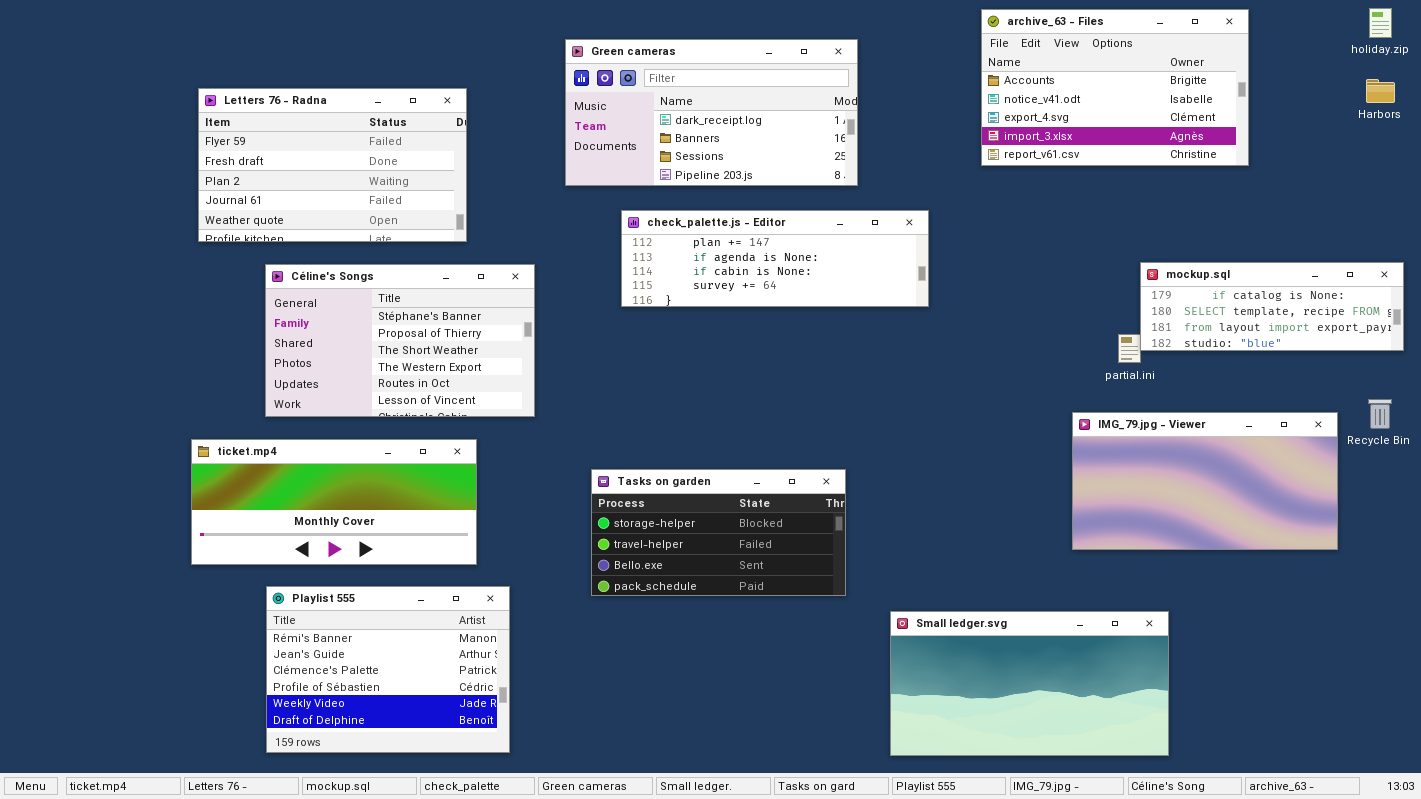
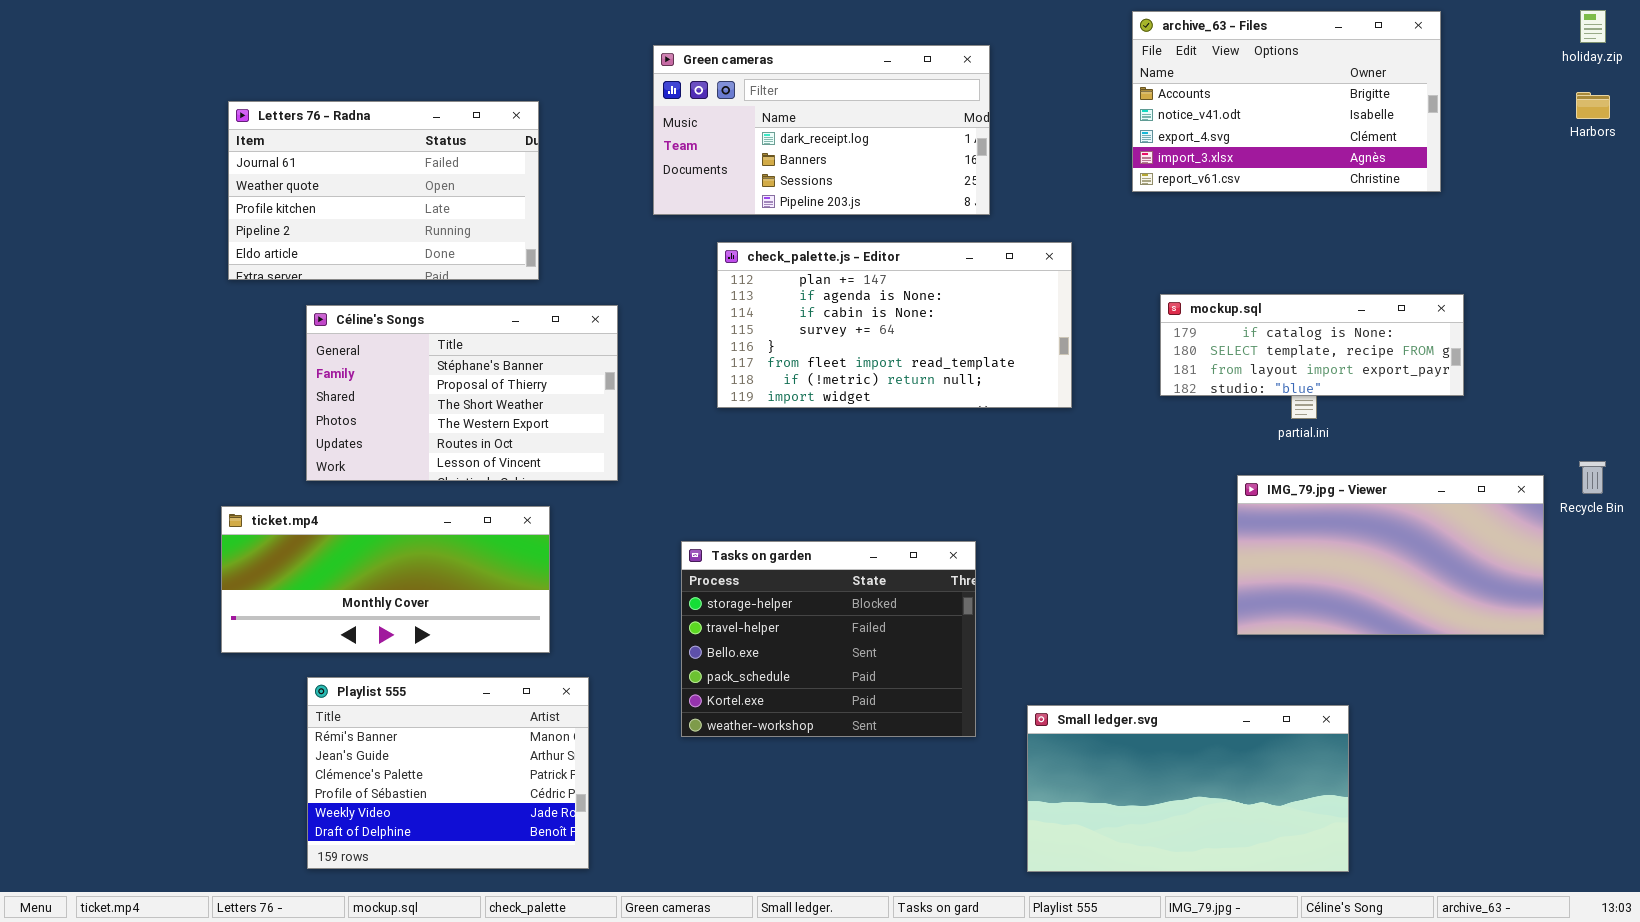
Letters 76 - Radna: [198,88,467,242] -> [228,101,539,280], scrolled down 3 rows
check_palette.js - Editor: [621,210,929,307] -> [717,242,1072,408], resized
mockup.sql: [1140,262,1404,351] -> [1160,294,1464,396], moved
Tasks on garden: [591,469,846,596] -> [681,541,976,737], resized

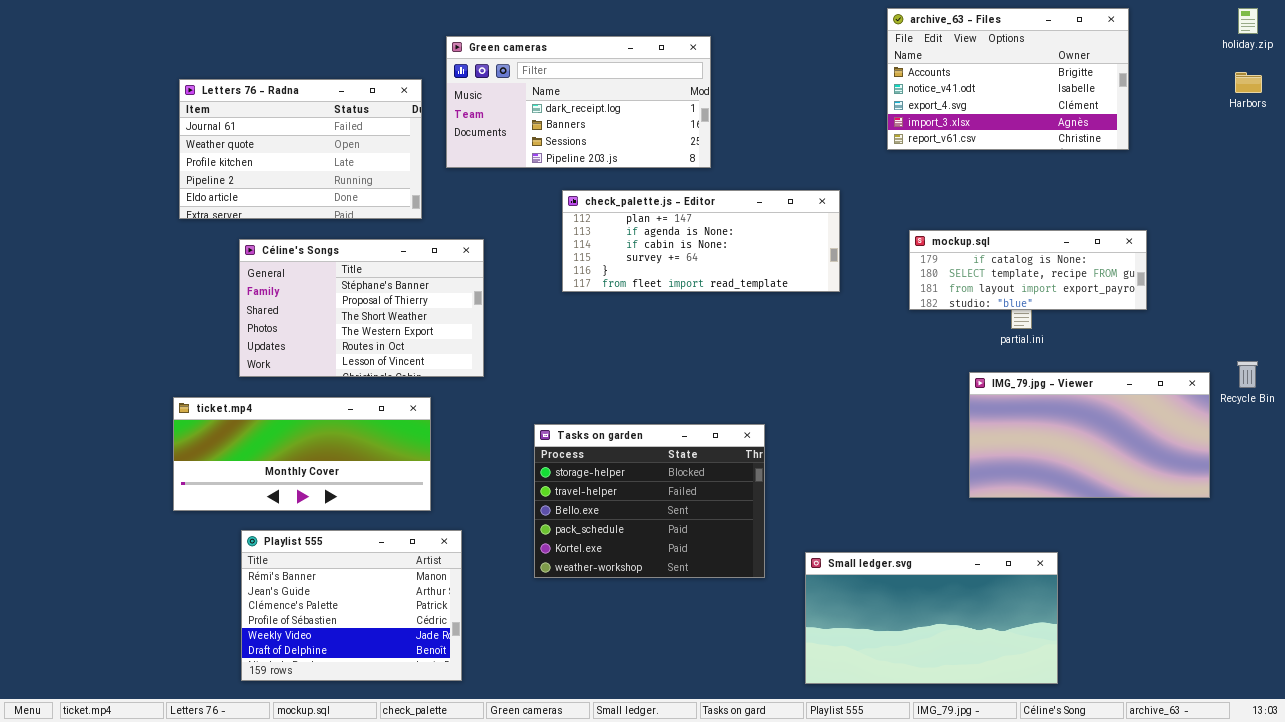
Green cameras: [653,45,990,215] -> [446,36,711,168], moved
check_palette.js - Editor: [717,242,1072,408] -> [562,190,840,292], resized

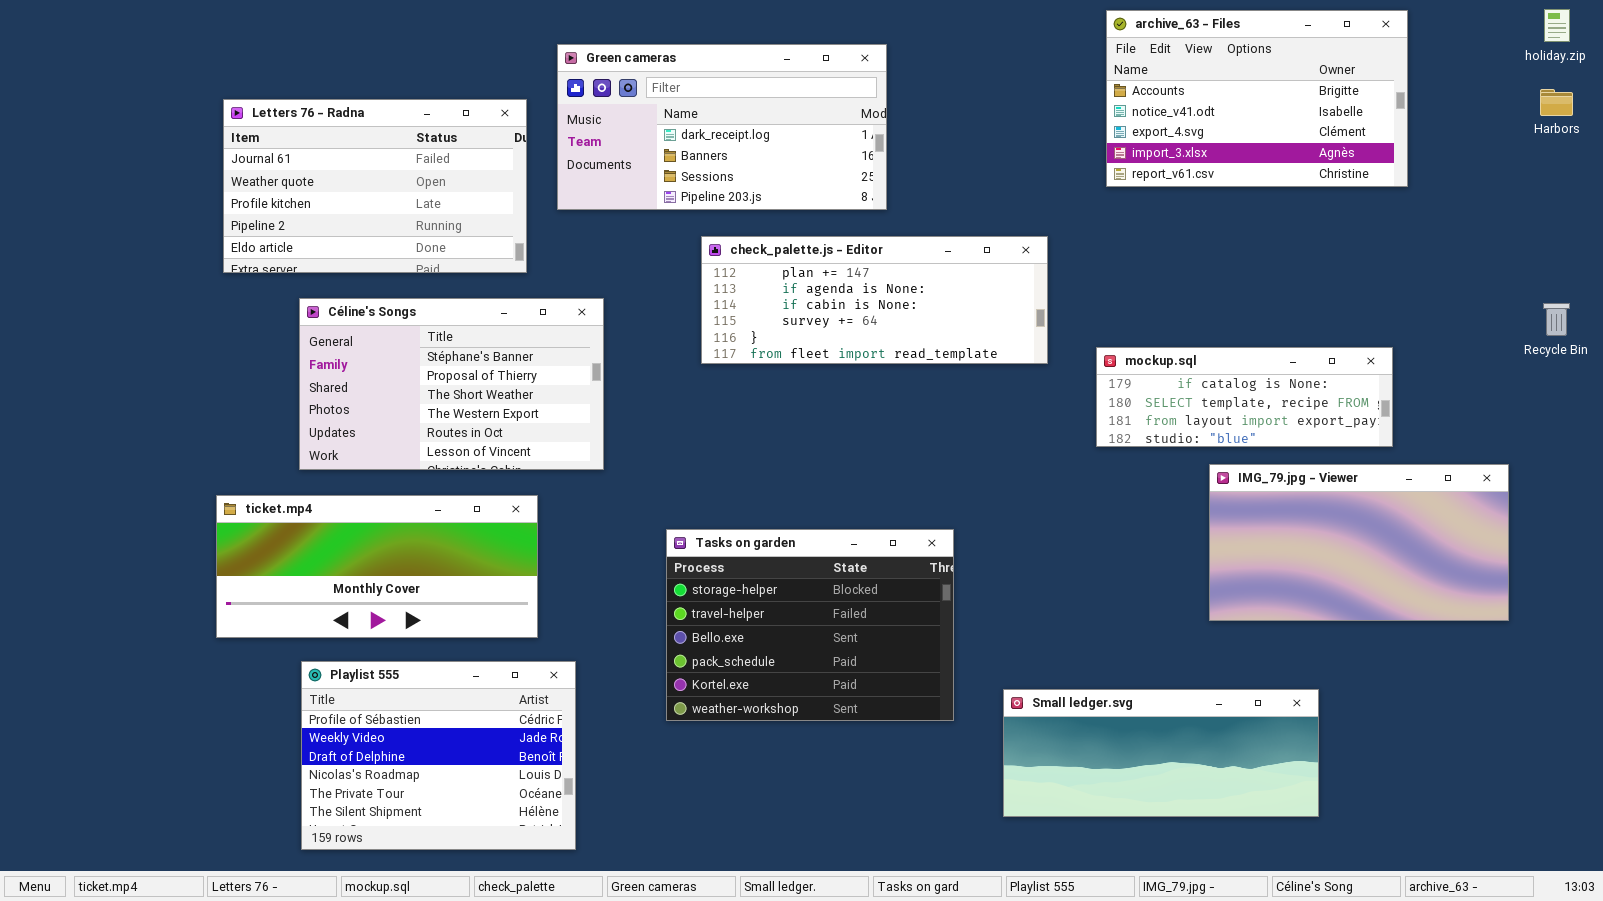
mockup.sql: [909,230,1147,310] -> [1096,347,1393,447], moved
Recycle Bin: [1237,361,1258,388] -> [1543,303,1570,336], moved
Playlist 555: [241,530,462,681] -> [301,661,576,850], scrolled down 3 rows
Small ledger.svg: [805,552,1058,684] -> [1003,689,1319,817], resized

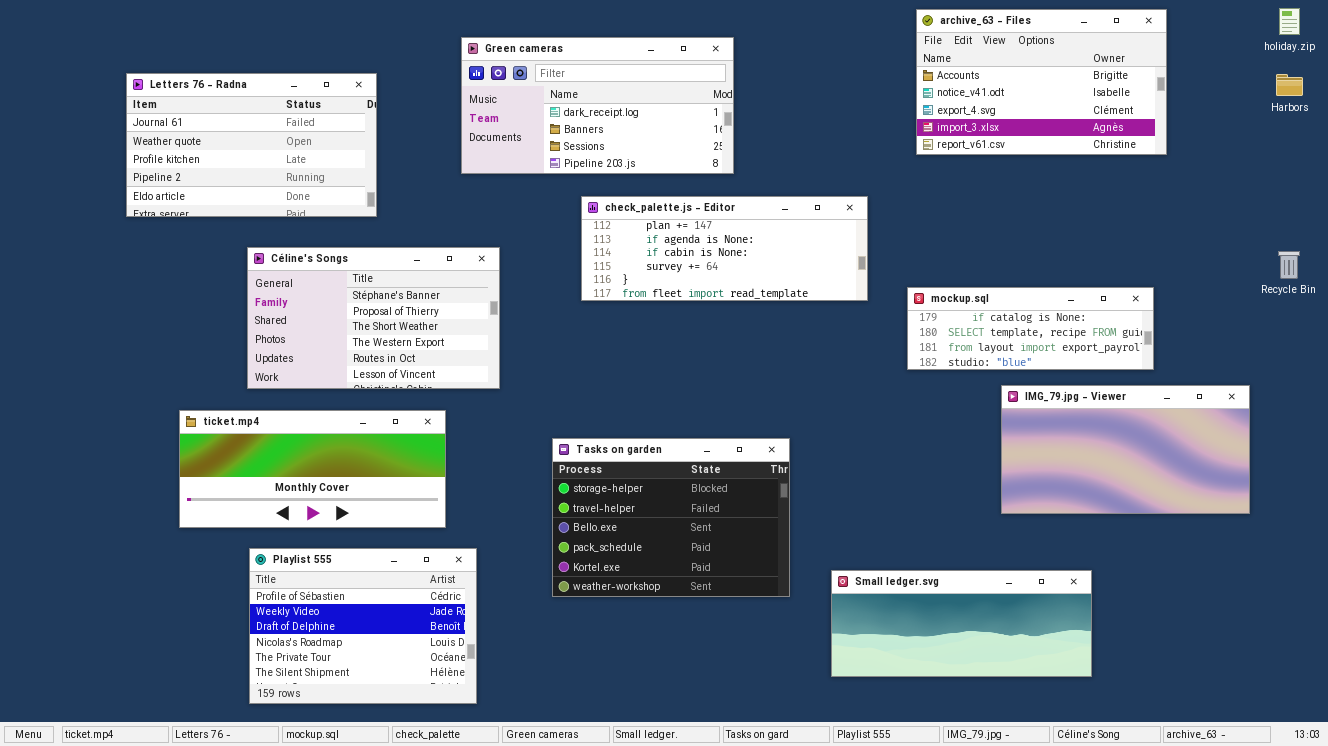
Letters 76 - Radna: [223,99,527,273] -> [126,73,377,217], moved

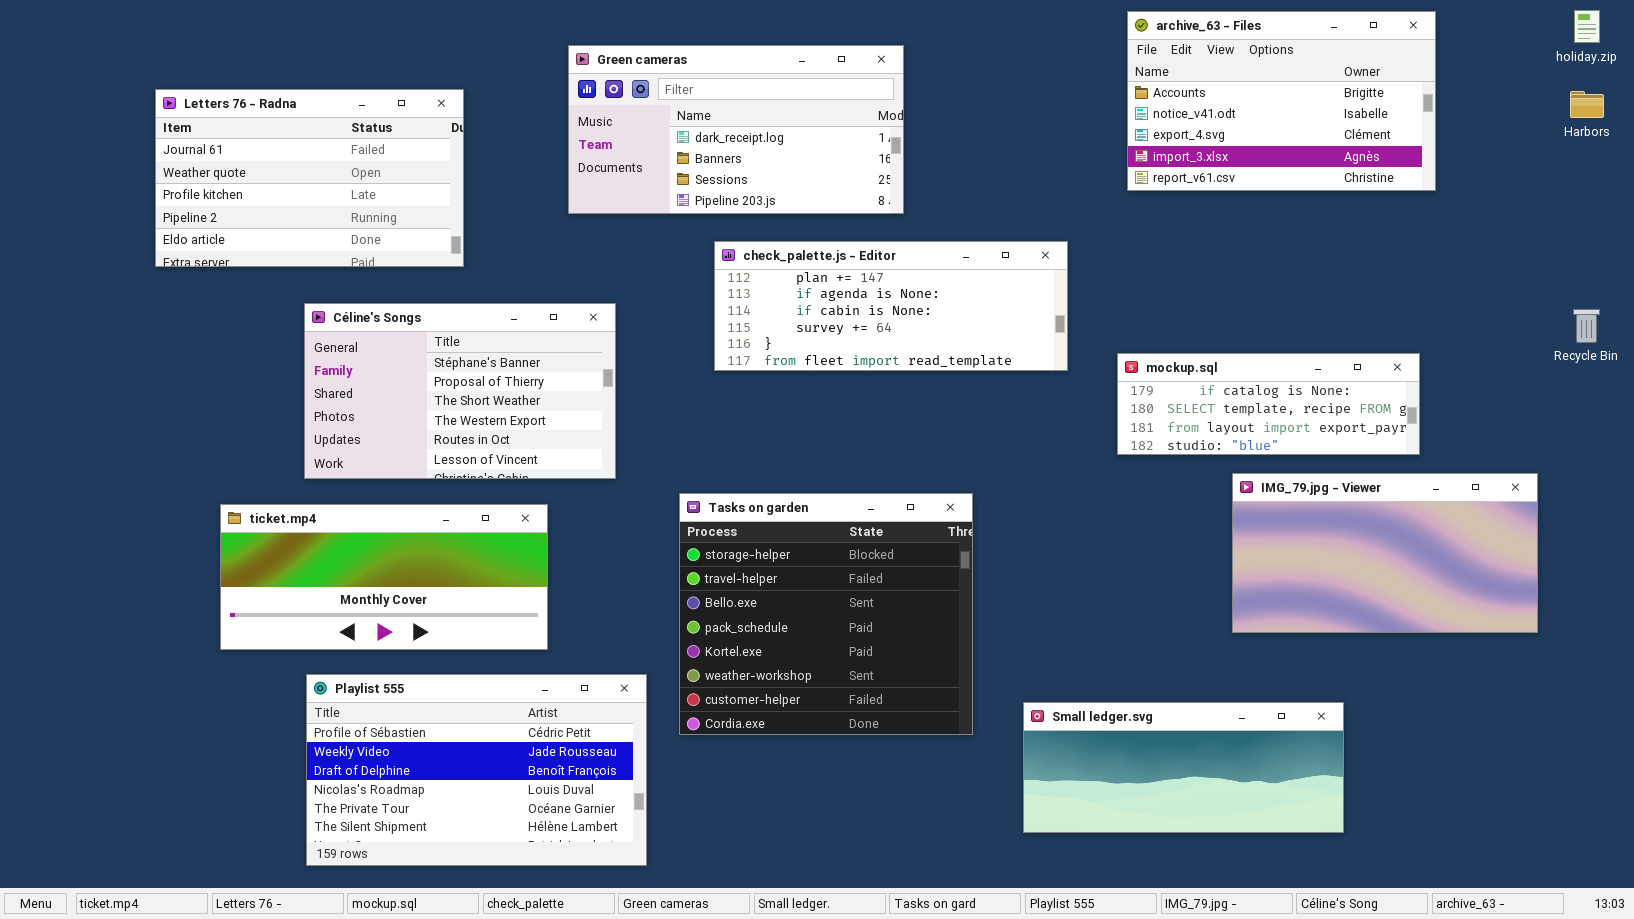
Tasks on garden: [552,438,790,597] -> [679,493,973,735], resized
Playlist 555: [249,548,477,704] -> [306,674,647,866], resized

